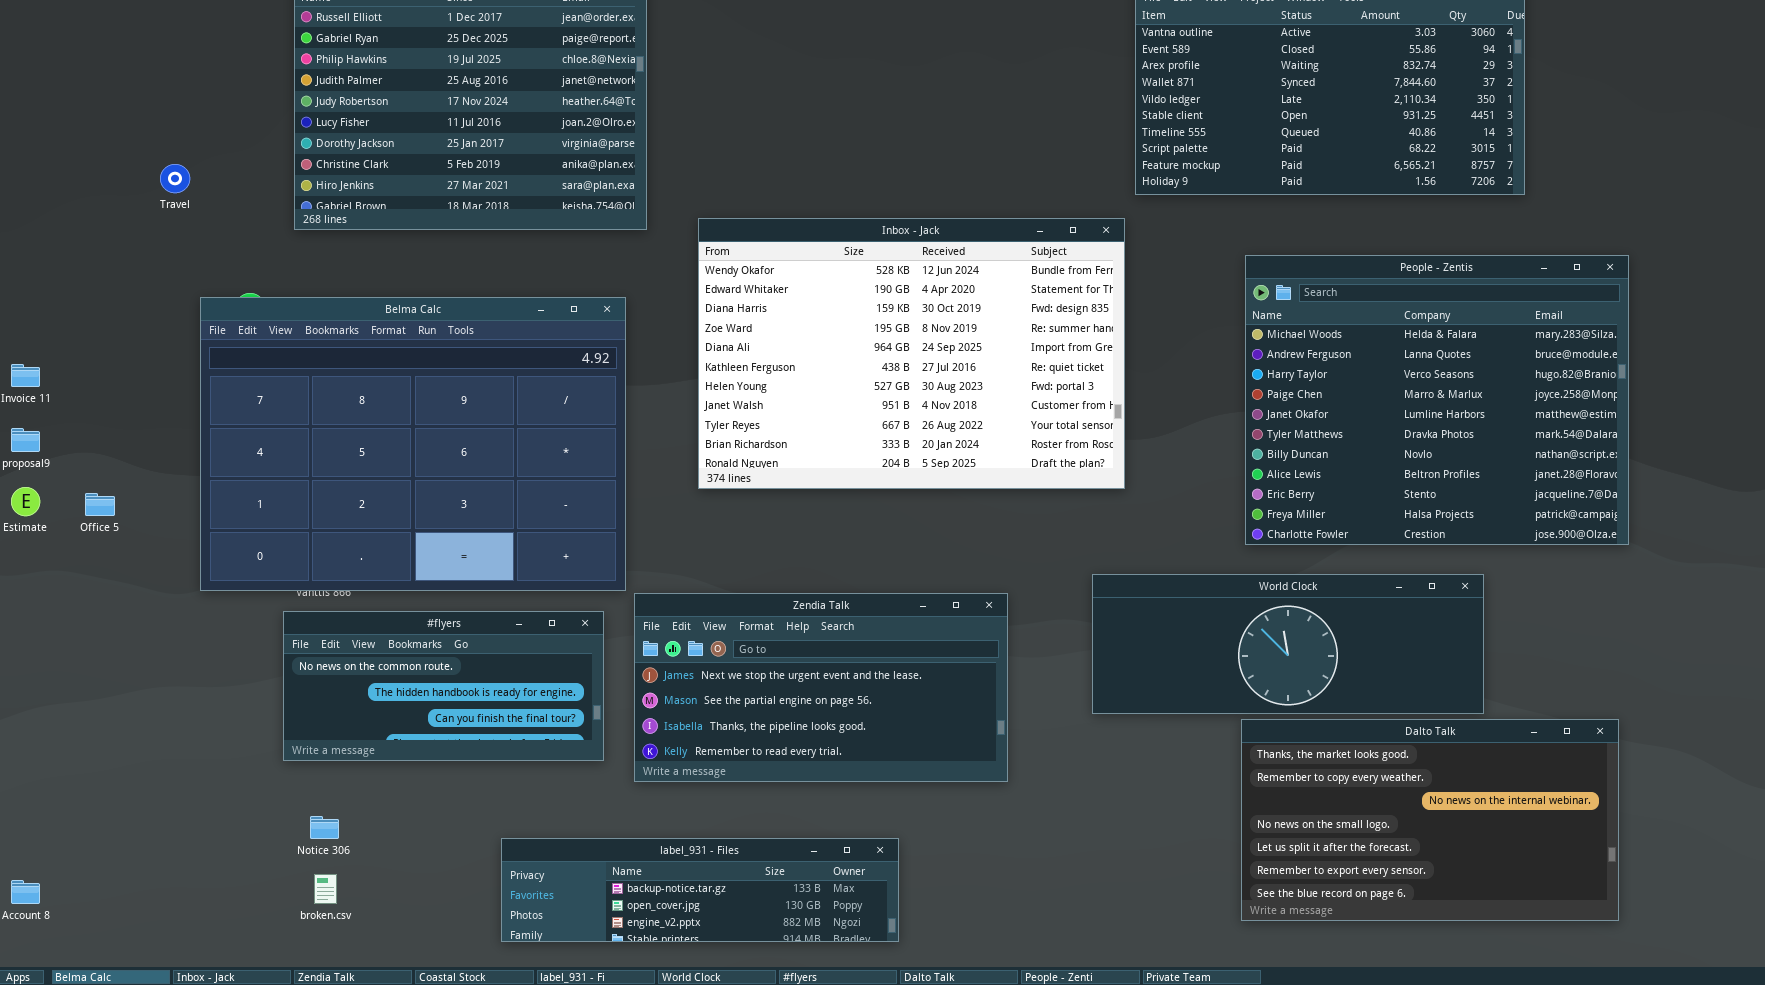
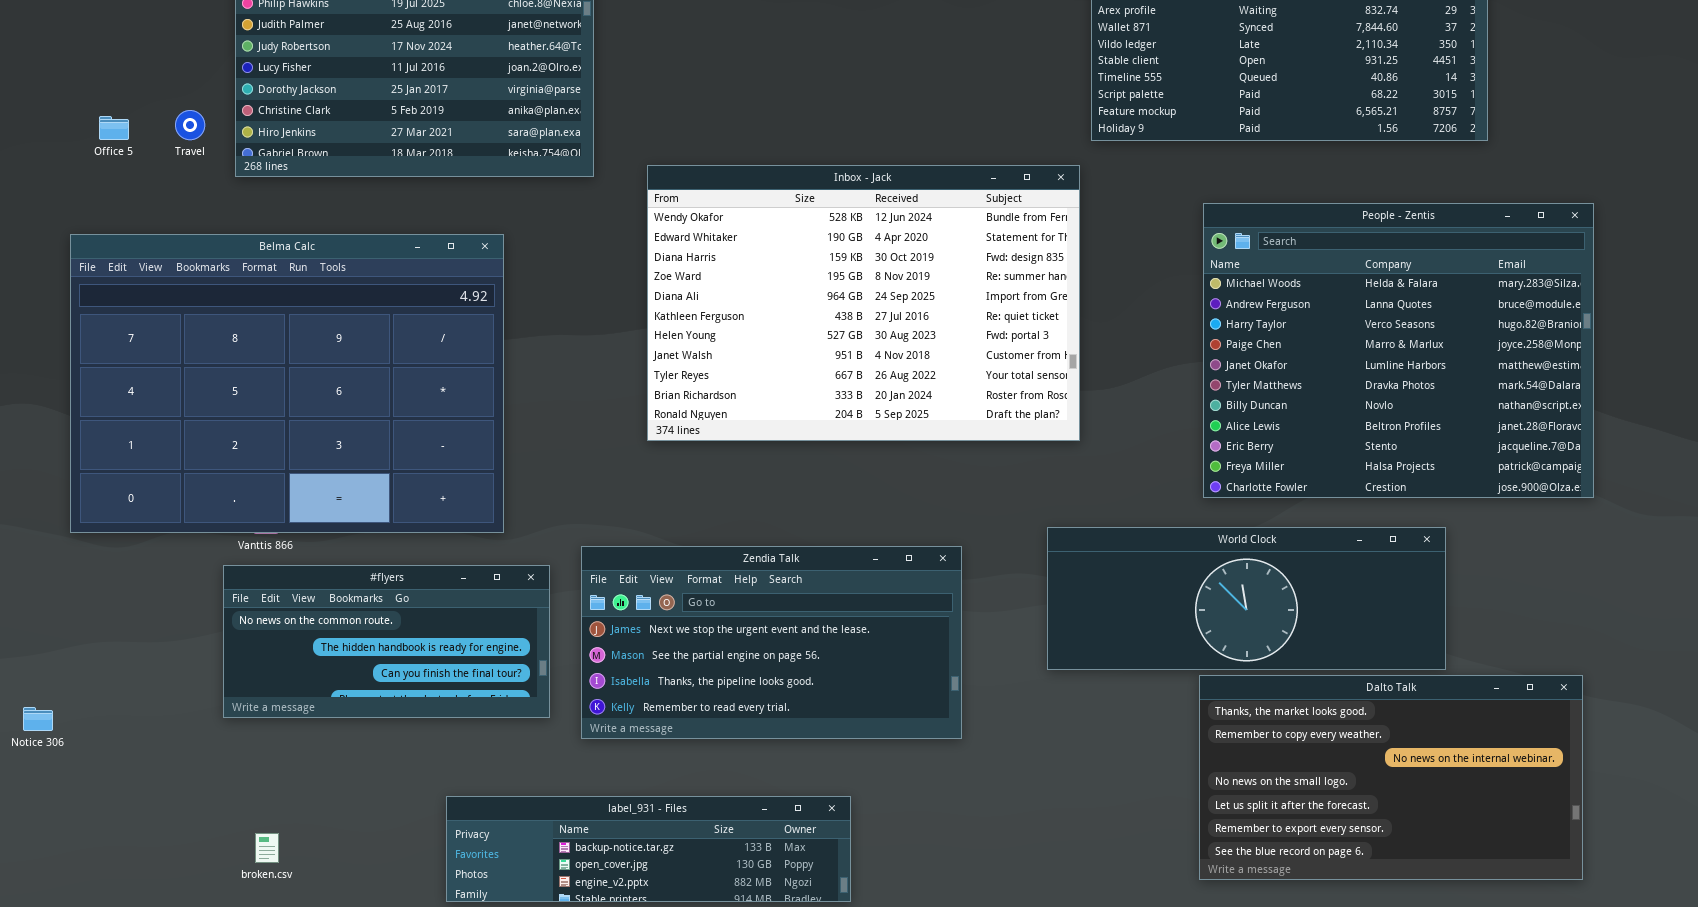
Travel: [160,164,190,193] -> [175,110,205,140], moved
Belma Calc: [200,297,626,591] -> [70,234,504,533], moved
Office 5: [85,493,115,516] -> [99,116,129,140], moved
Notice 306: [310,816,339,839] -> [23,707,53,731], moved

